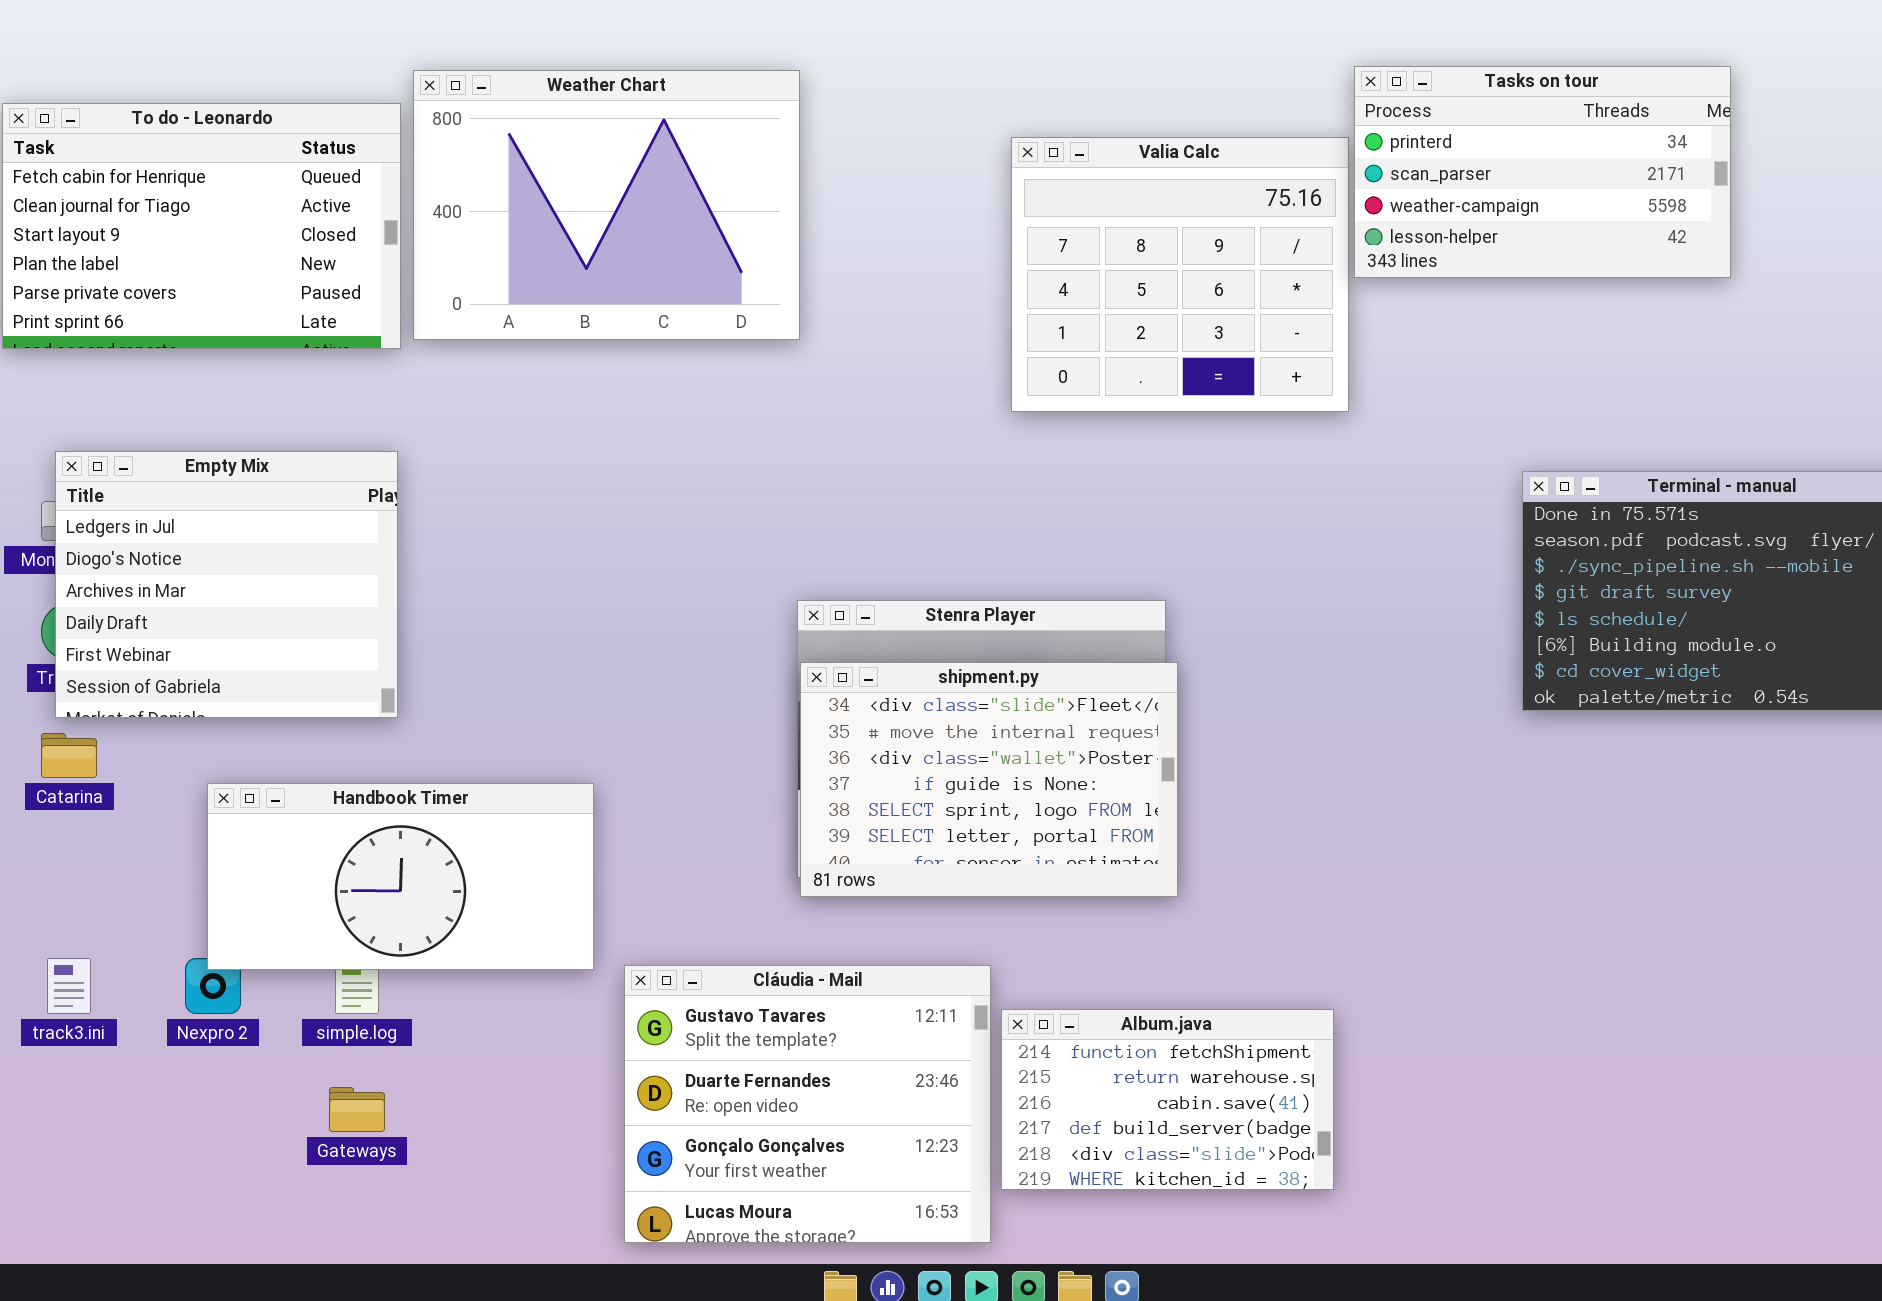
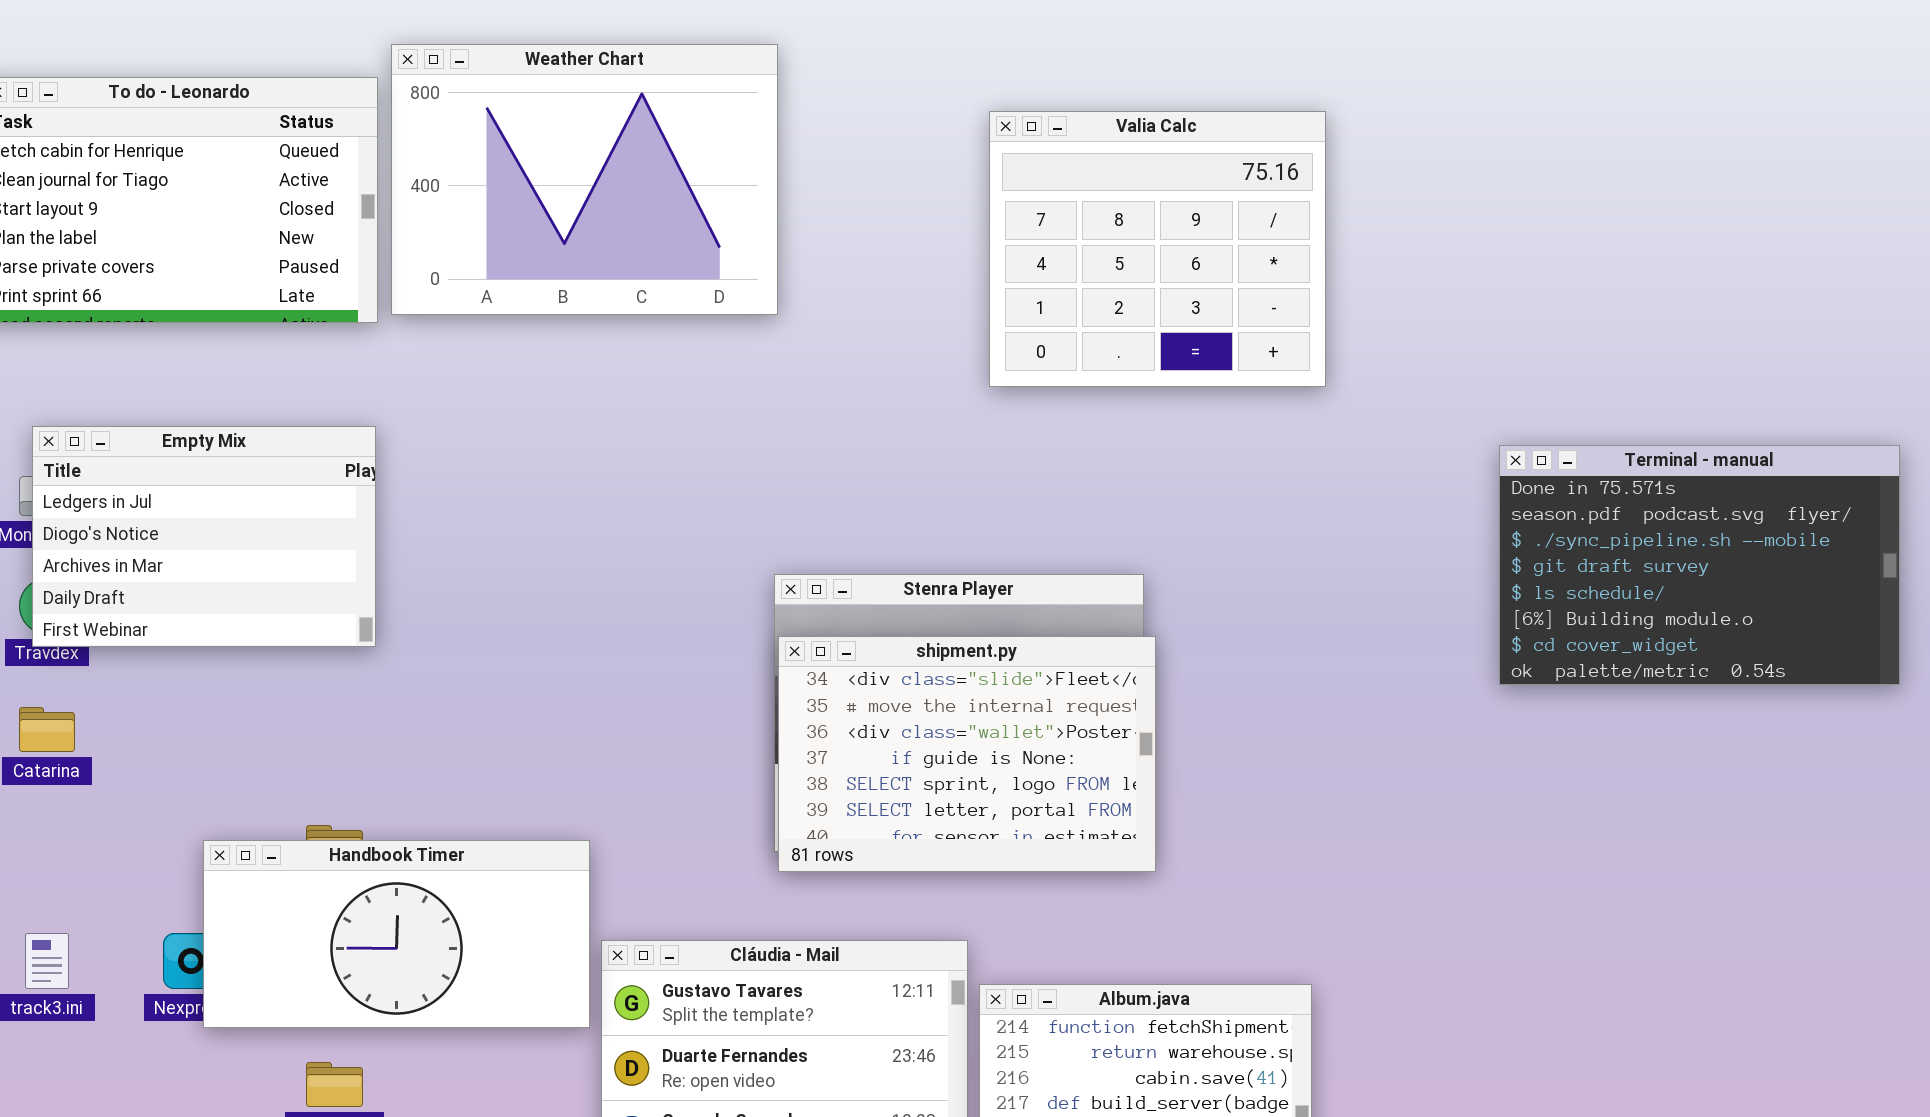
Tasks on tour: [1354,66,1731,278] -> none, closed
Empty Mix: [55,451,398,718] -> [32,426,376,647], resized
Handbook Timer: [207,783,594,970] -> [203,840,590,1028], moved

